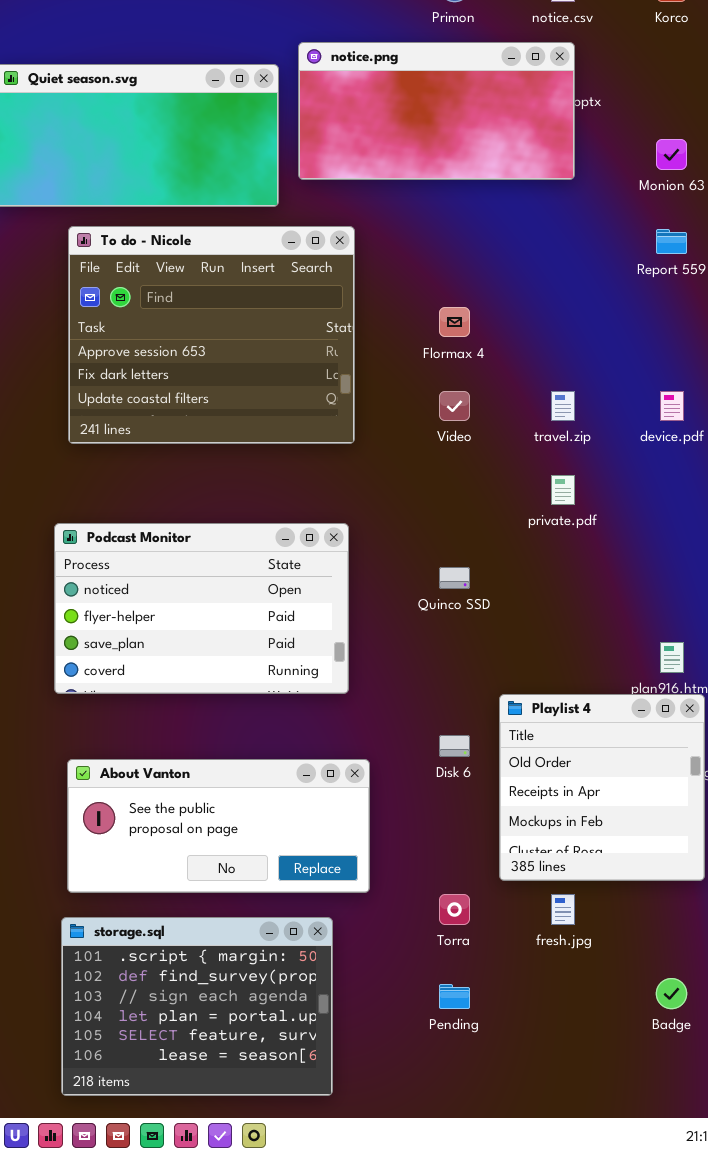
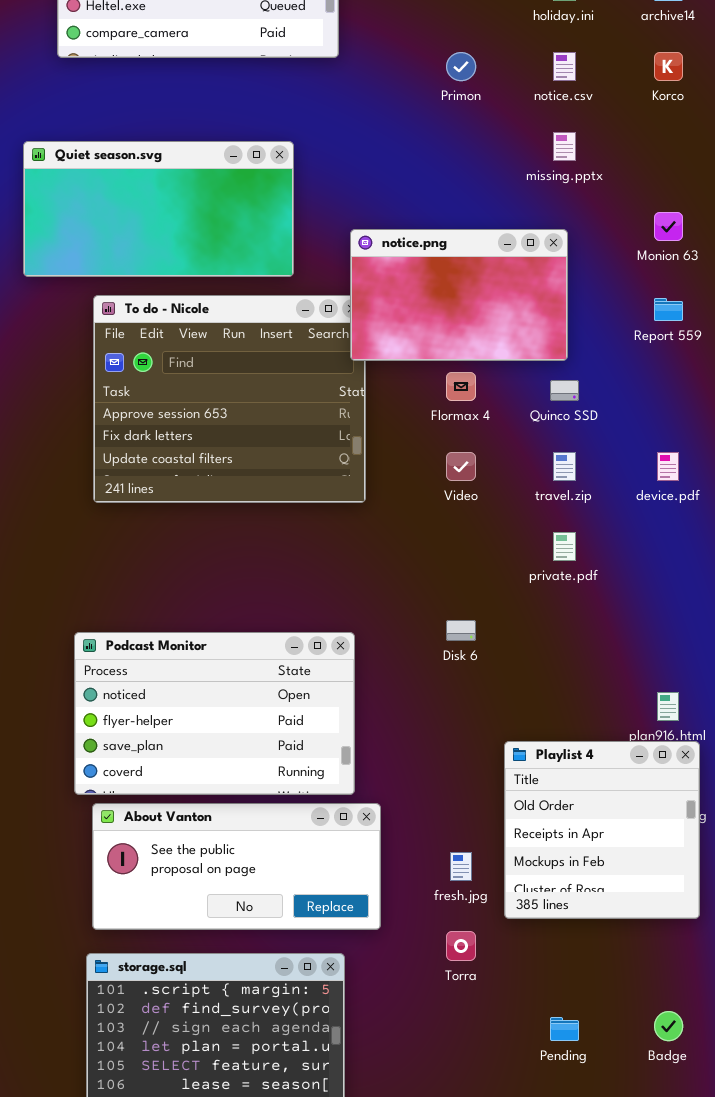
notice.png: [298,42,575,180] -> [350,229,568,361], moved, resized
Podcast Monitor: [54,523,349,694] -> [74,632,355,795], moved
Quinco SSD: [439,567,470,589] -> [550,380,579,401], moved
Disk 6: [439,735,470,757] -> [446,620,476,641], moved
fresh.jpg: [551,894,575,925] -> [450,852,472,881], moved
Pending: [439,984,470,1009] -> [550,1017,579,1041], moved

